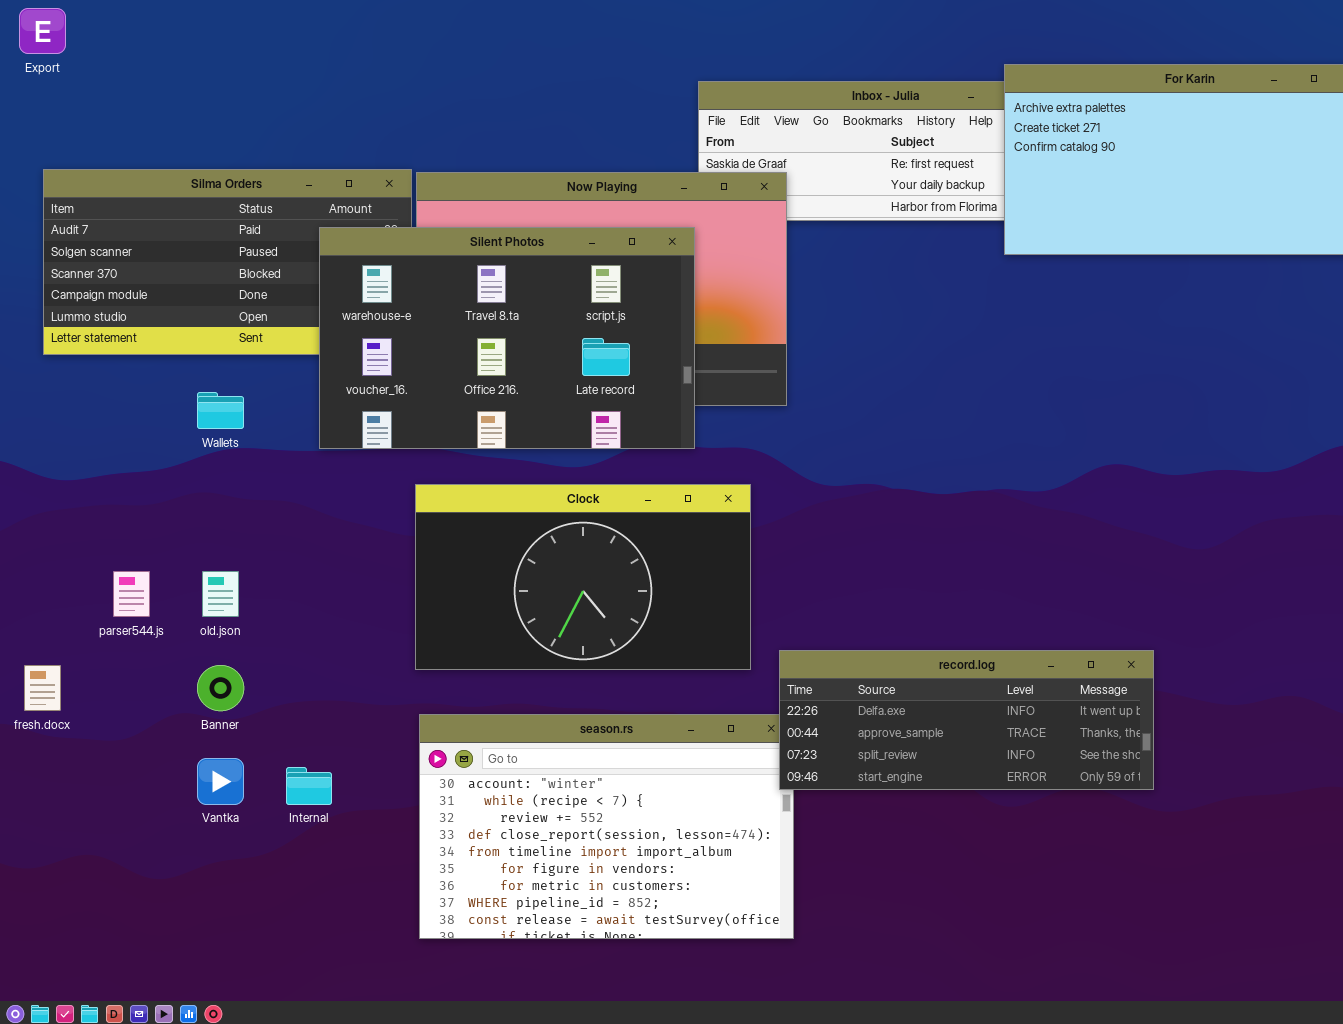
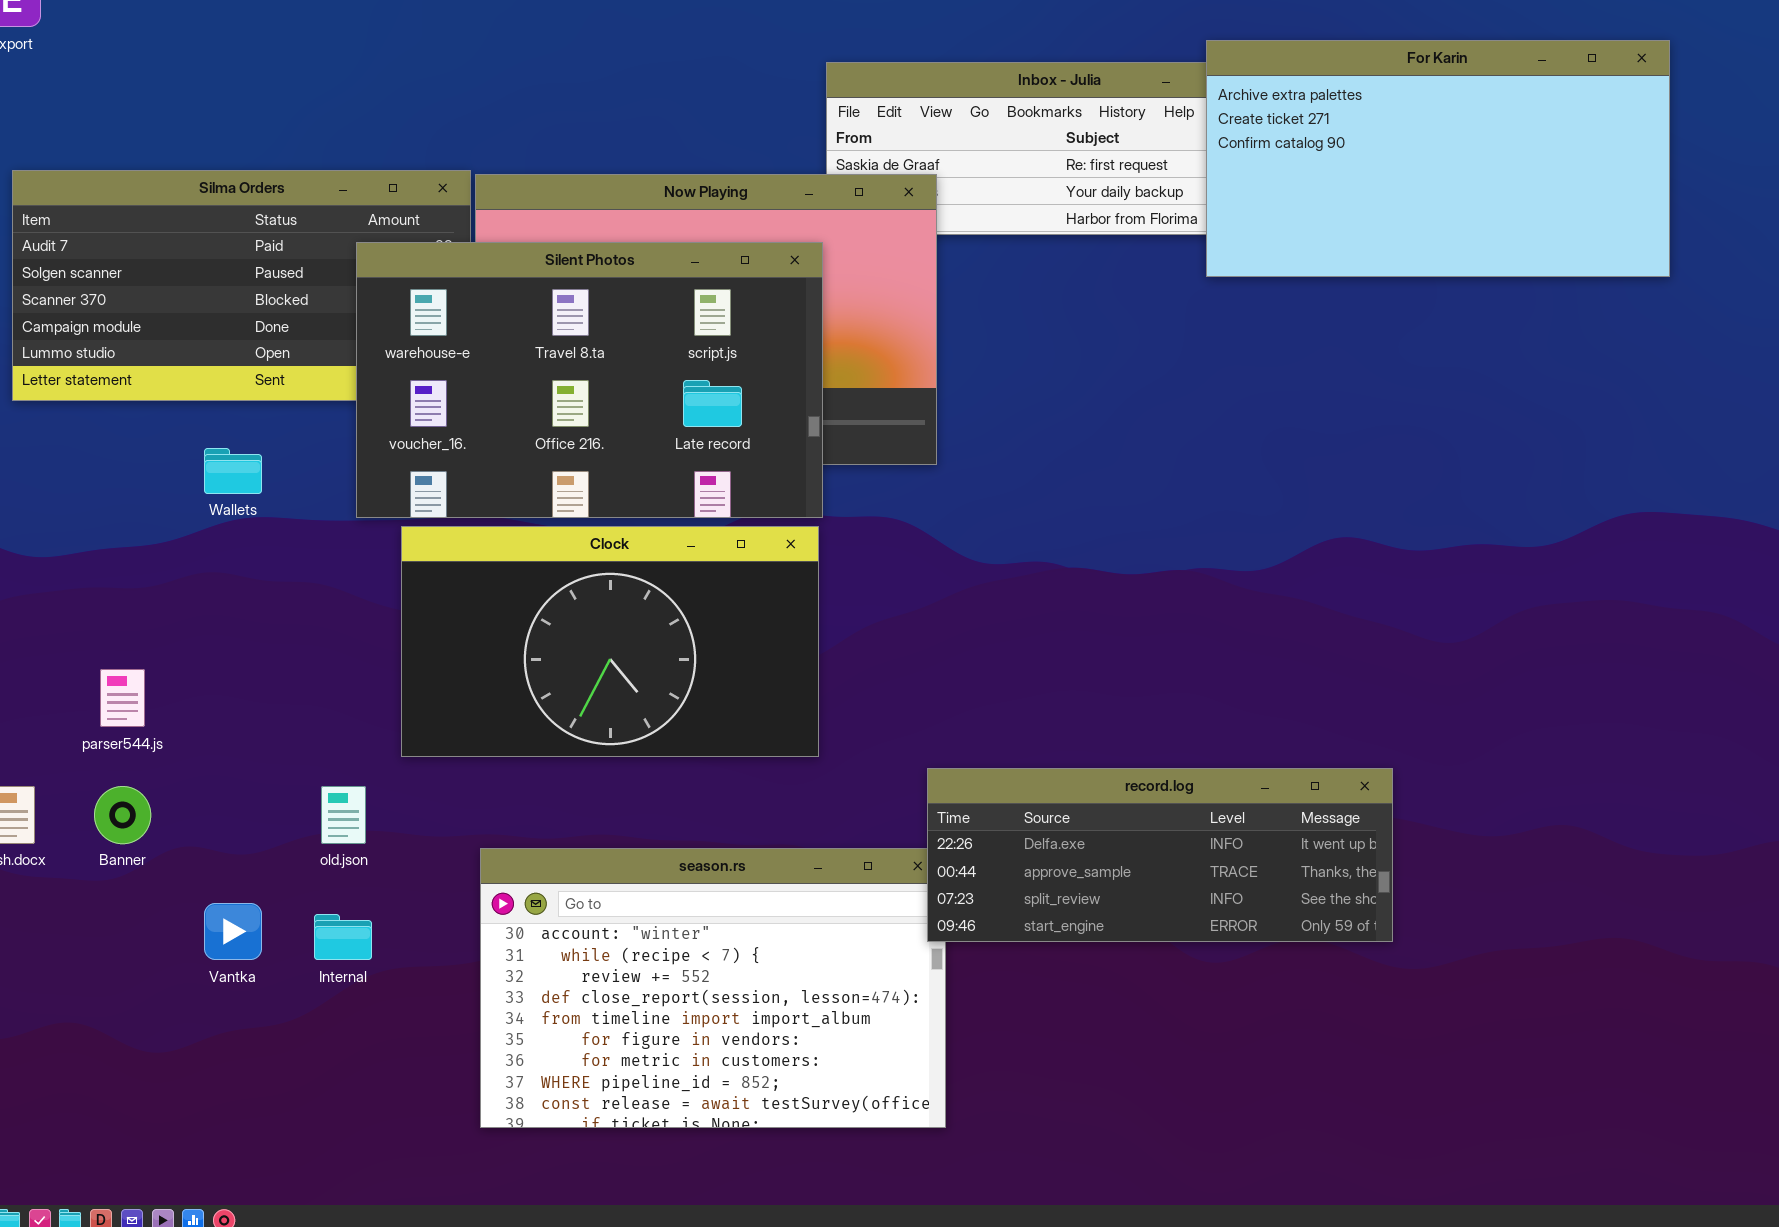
Clock: [415,484,751,670] -> [401,526,819,757], moved
old.json: [202,571,239,617] -> [321,786,366,844], moved
Banner: [197,665,244,711] -> [94,786,151,844], moved

